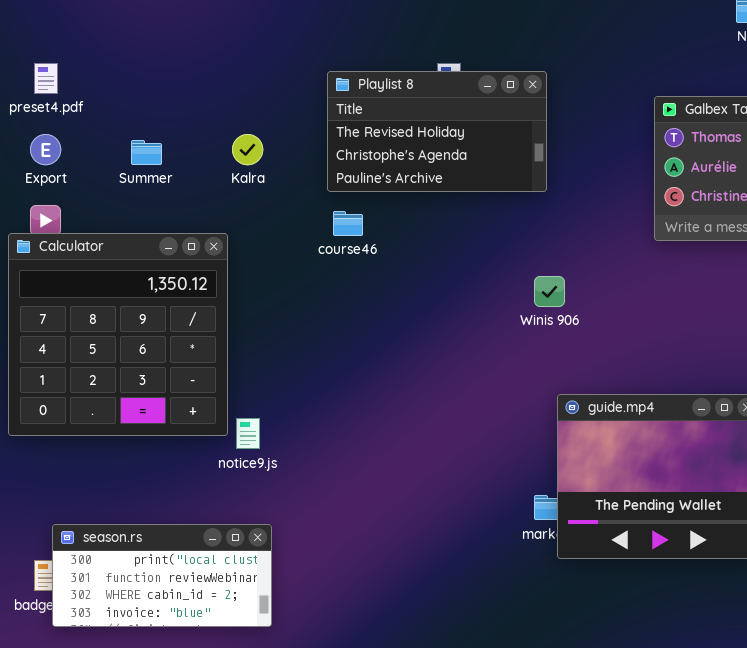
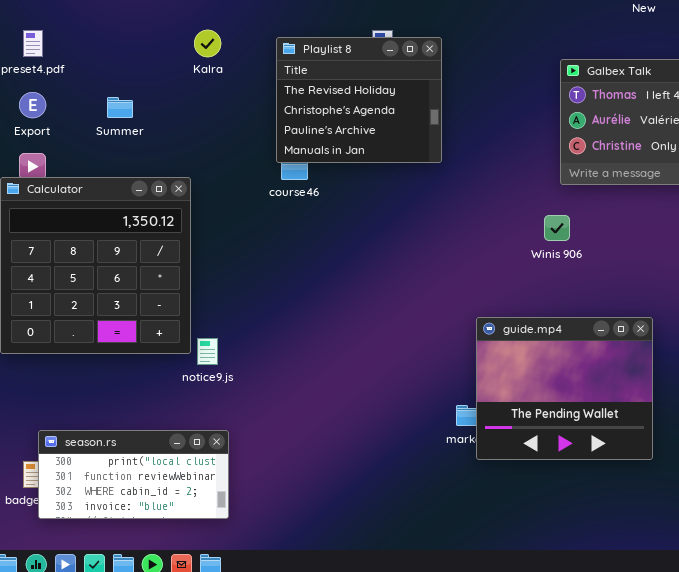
Playlist 8: [327,71,547,192] -> [276,37,442,163], resized
Kalra: [232,134,263,165] -> [194,30,221,57], moved
Winis 906: [534,276,565,307] -> [544,215,570,241], moved

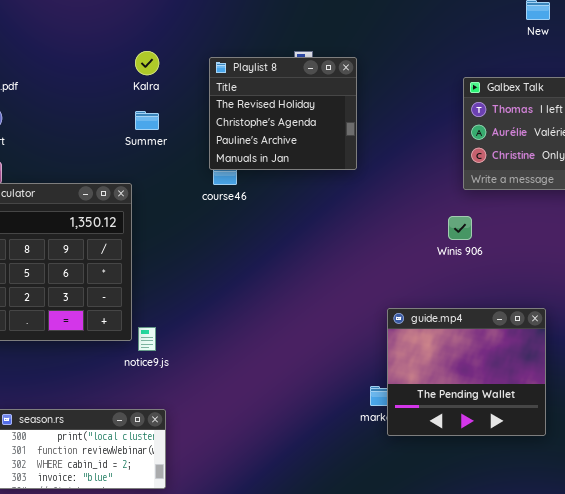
Summer: [107,97,133,118] -> [135,111,159,130], moved

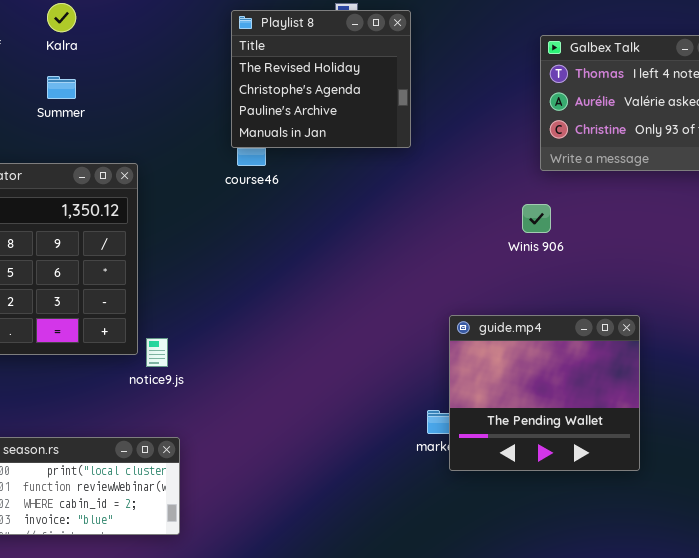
Kalra: [135,51,159,75] -> [47,3,76,32], moved
Summer: [135,111,159,130] -> [47,76,76,99], moved

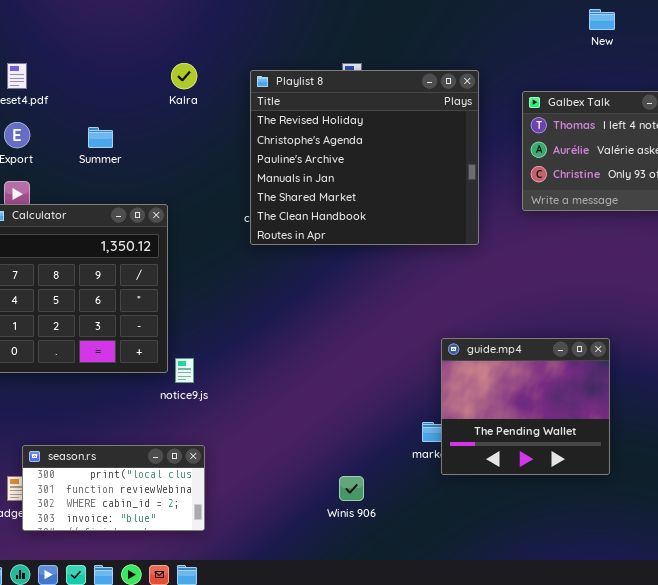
Kalra: [47,3,76,32] -> [171,63,197,89], moved
Playlist 8: [231,10,411,148] -> [250,70,479,245], resized
Winis 906: [522,204,551,233] -> [339,476,364,501], moved

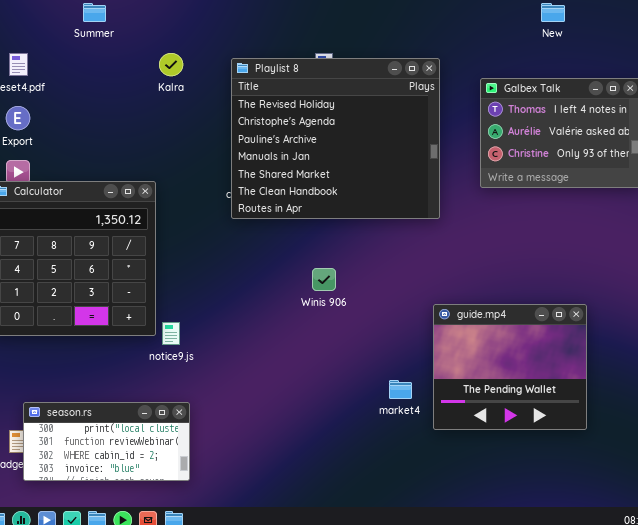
Summer: [88,127,113,148] -> [83,3,106,22], moved
guide.mp4: [441,338,610,475] -> [433,304,587,430], moved
Winis 906: [339,476,364,501] -> [312,268,336,291], moved

